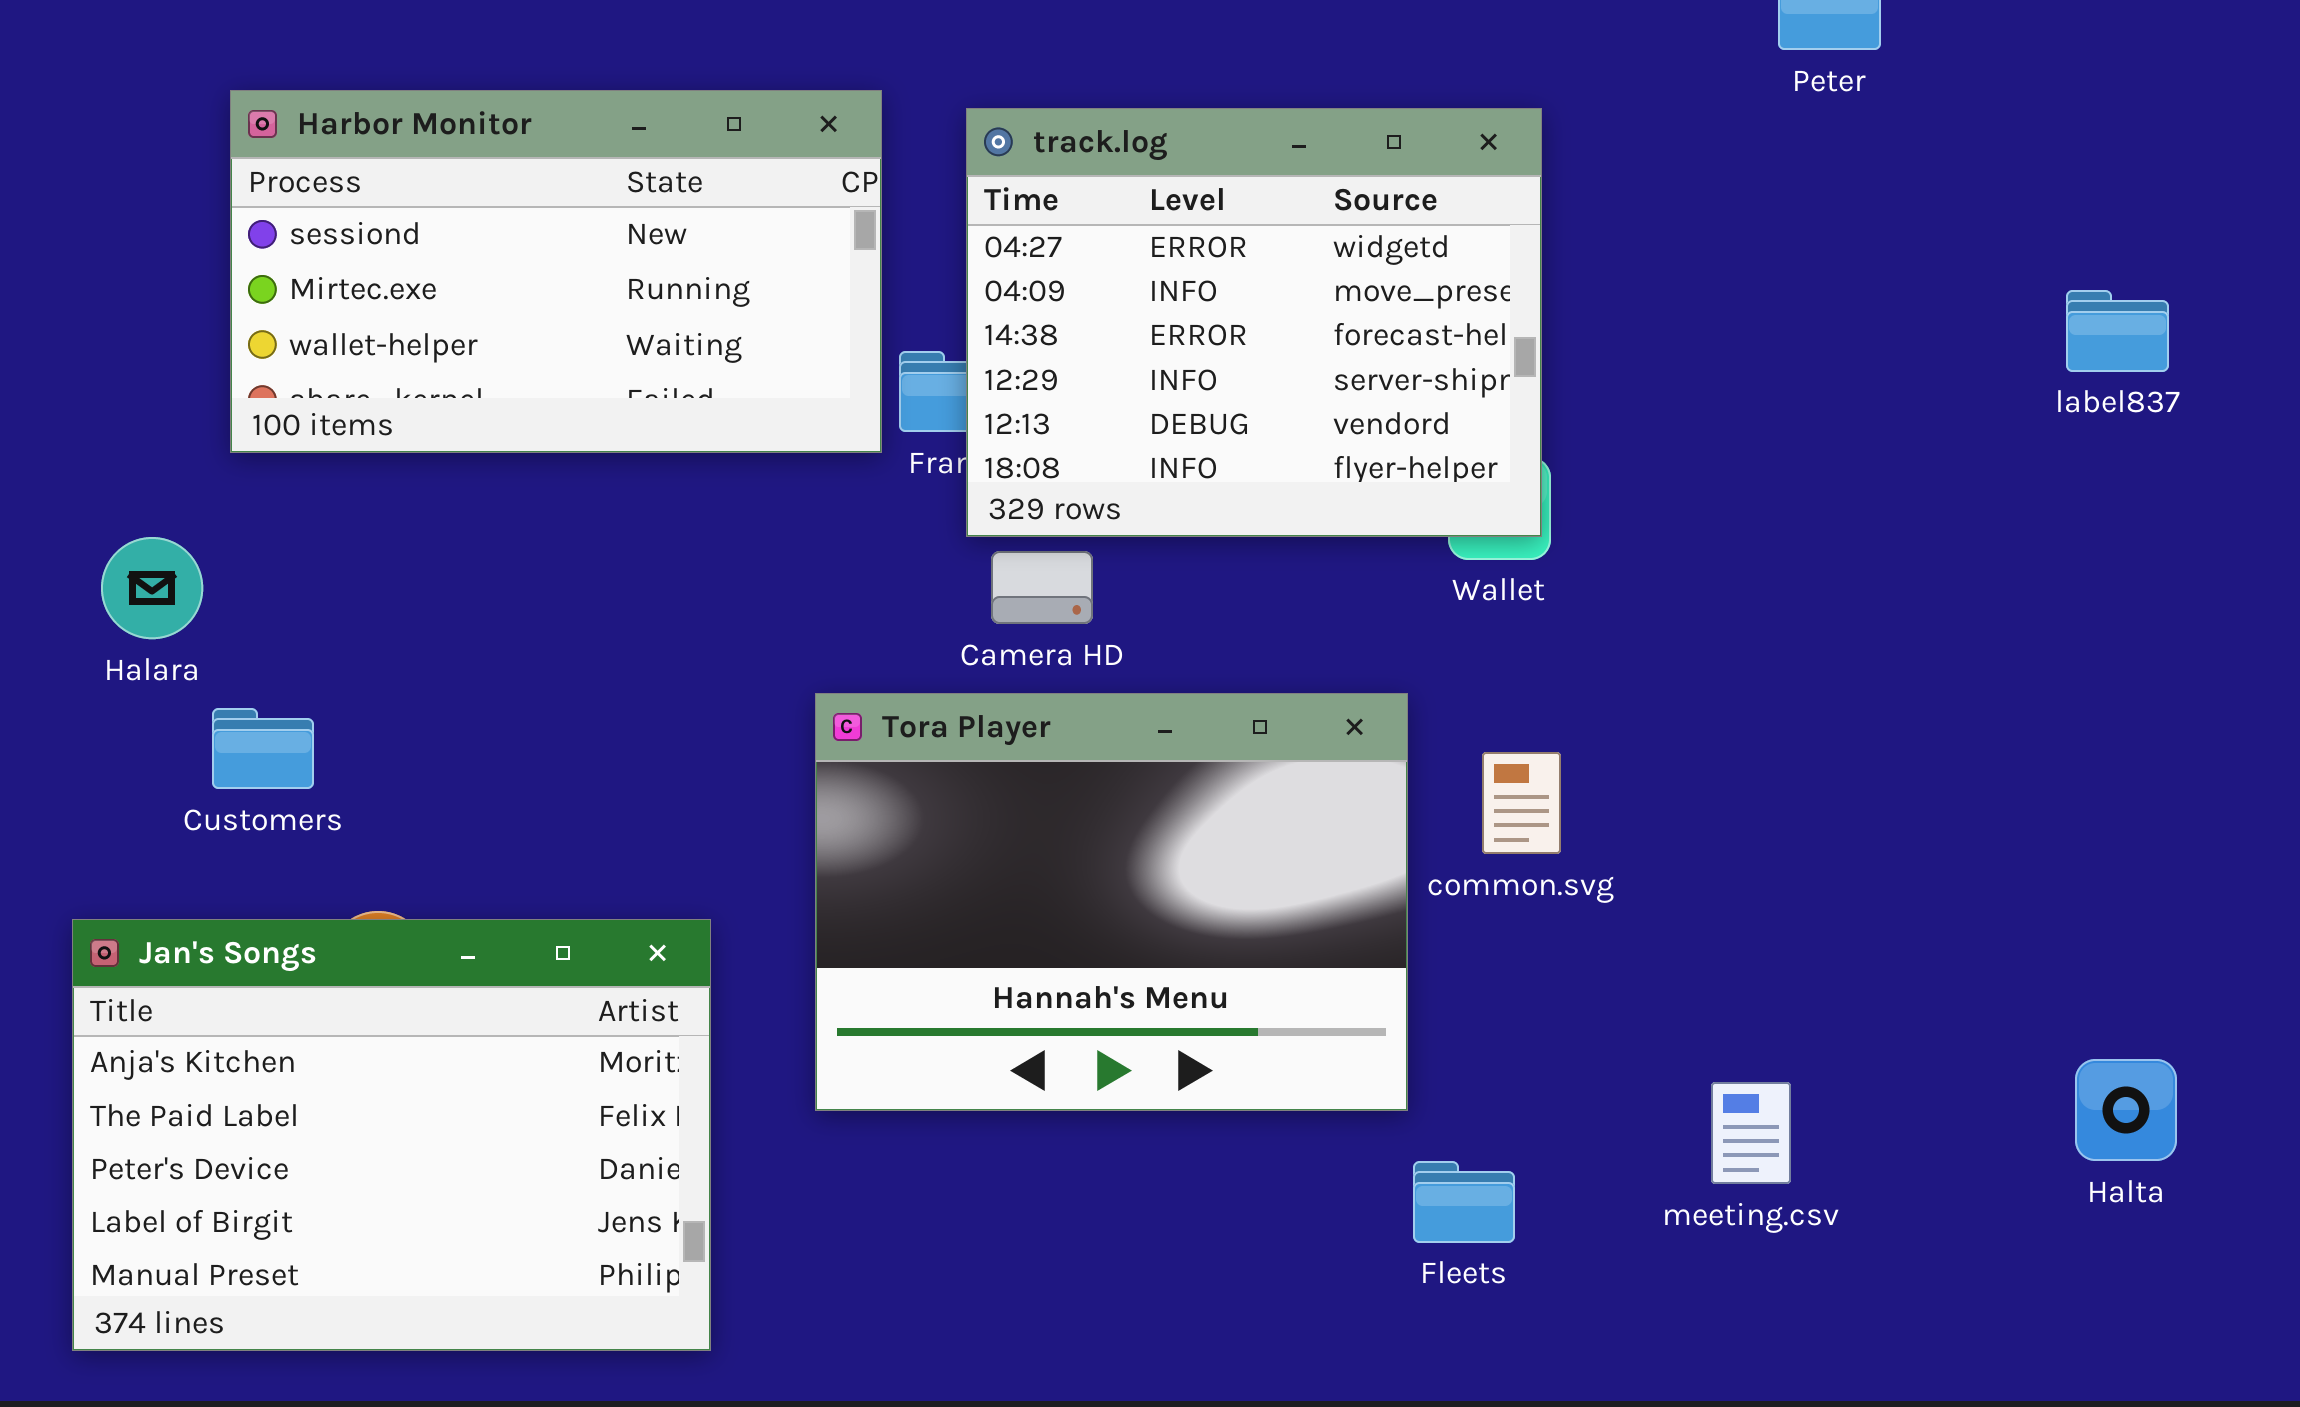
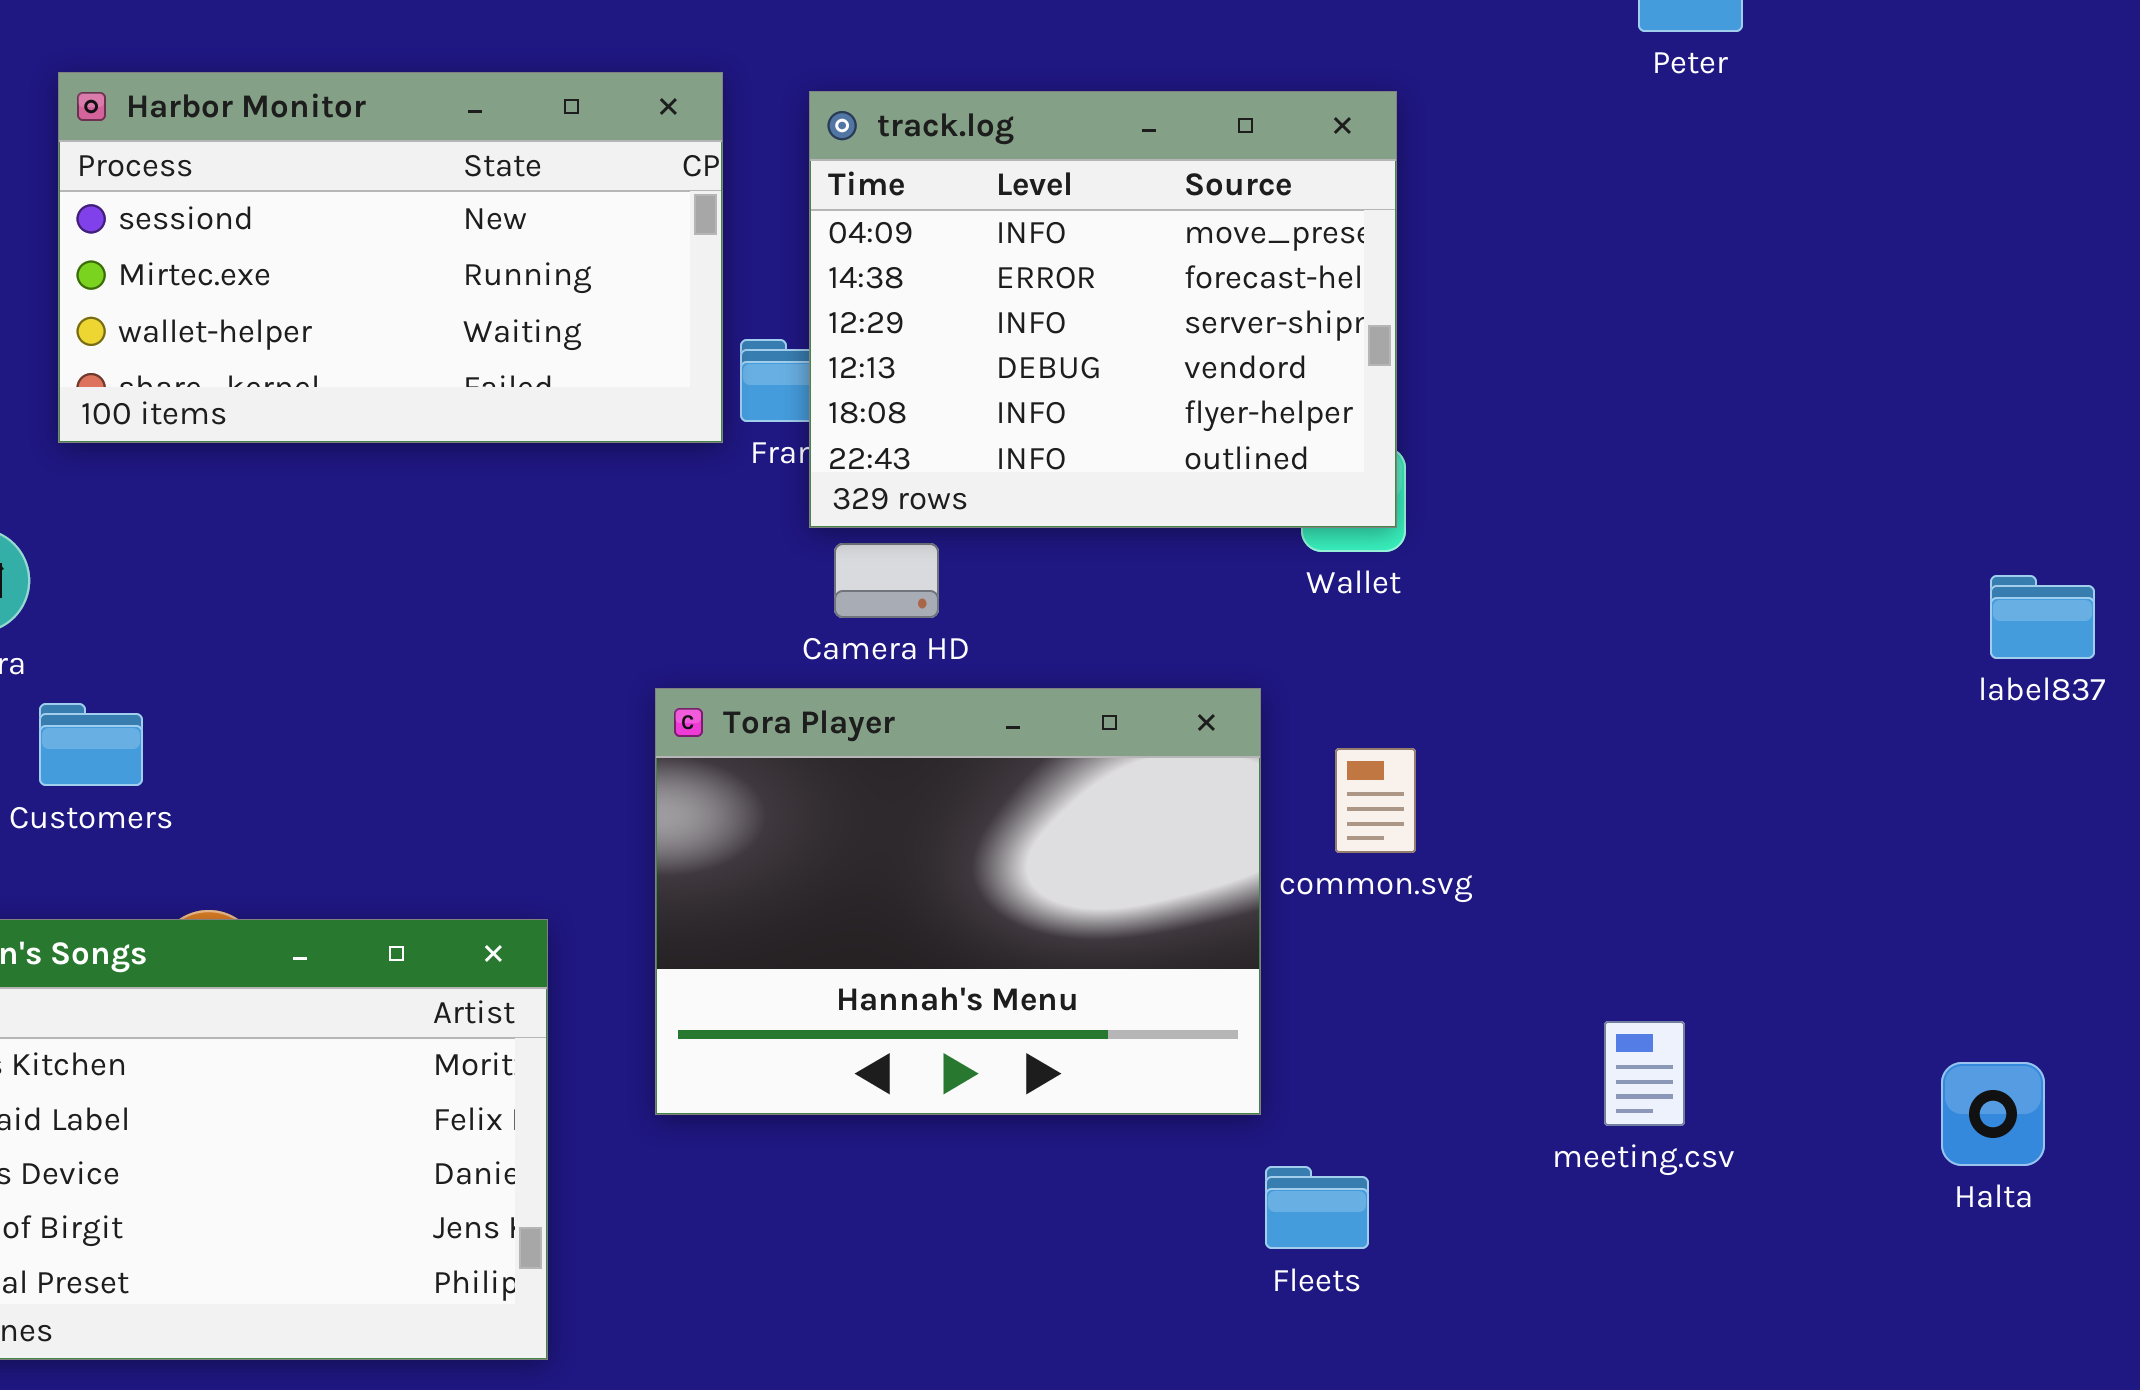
track.log: [966,108,1542,537] -> [809,91,1397,528], scrolled down 1 row
label837: [2066,290,2169,372] -> [1990,575,2095,659], moved
meeting.csv: [1711,1082,1791,1184] -> [1604,1021,1685,1126], moved

